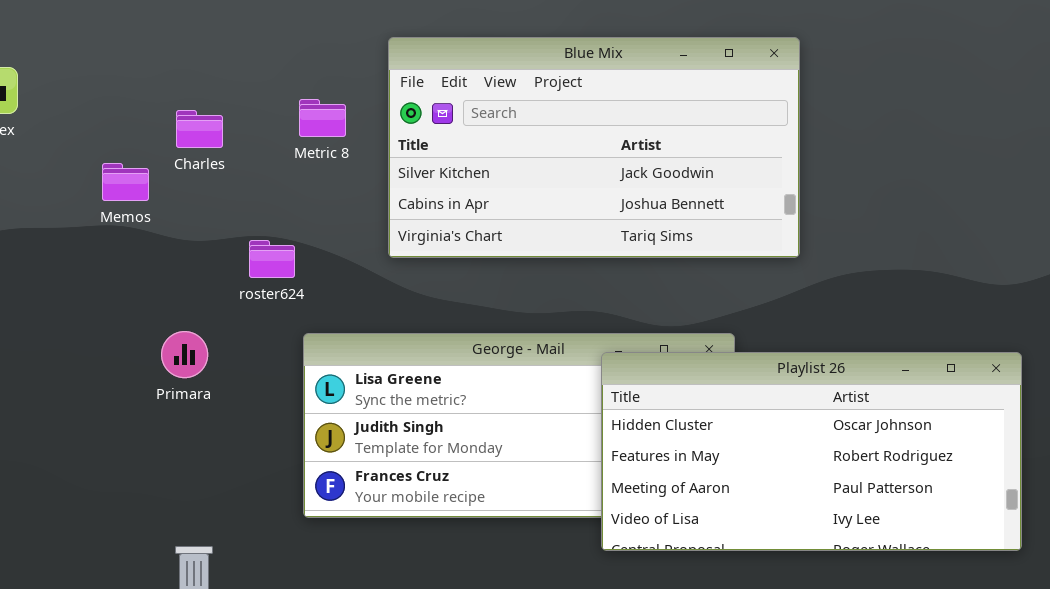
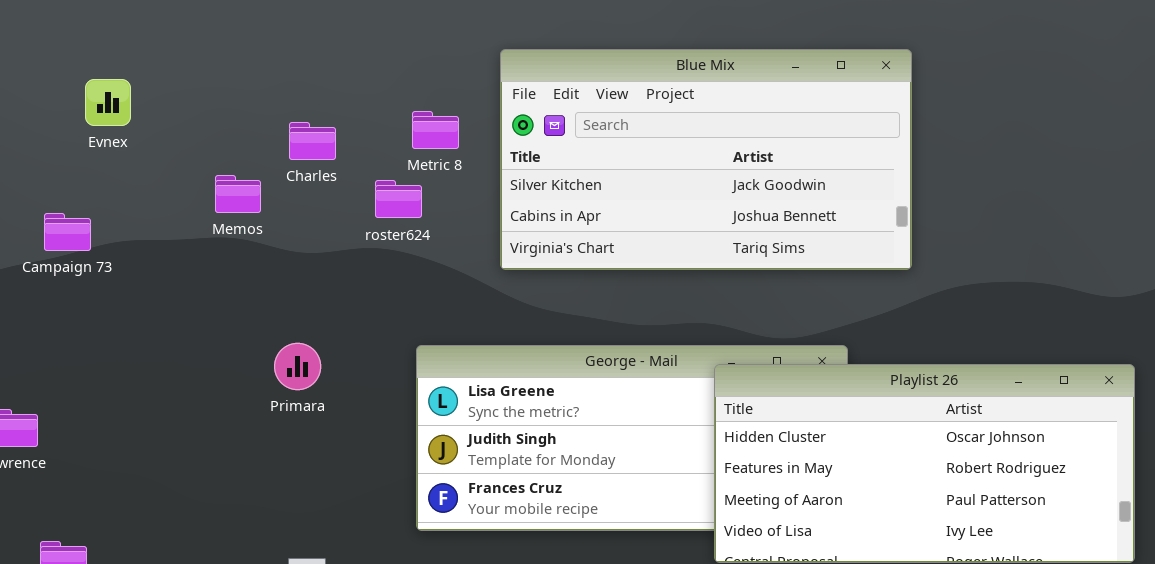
roster624: [249,240,295,278] -> [375,180,422,218], moved

